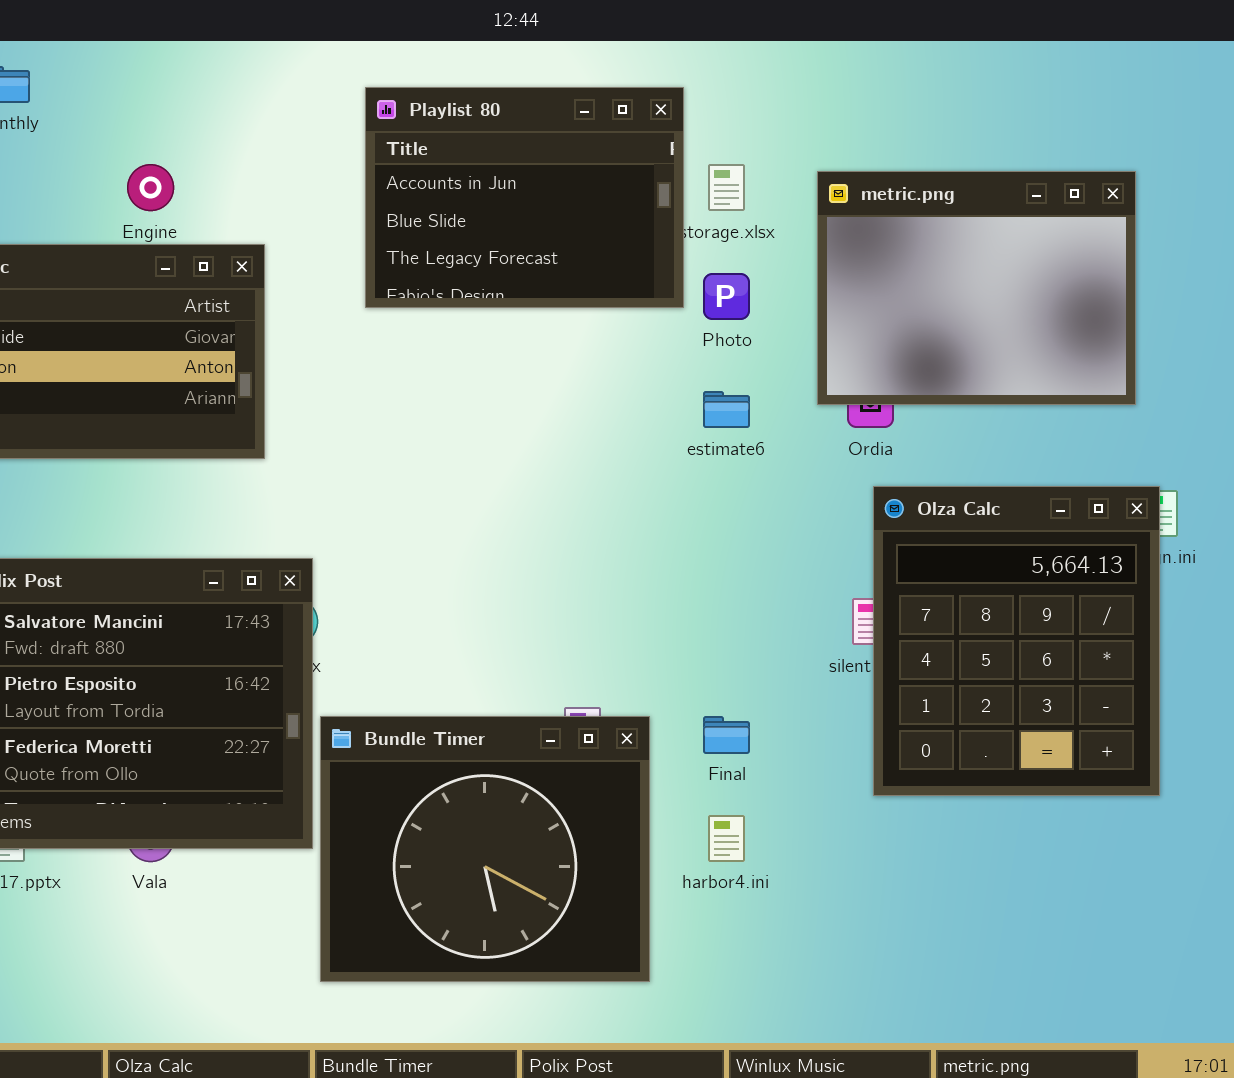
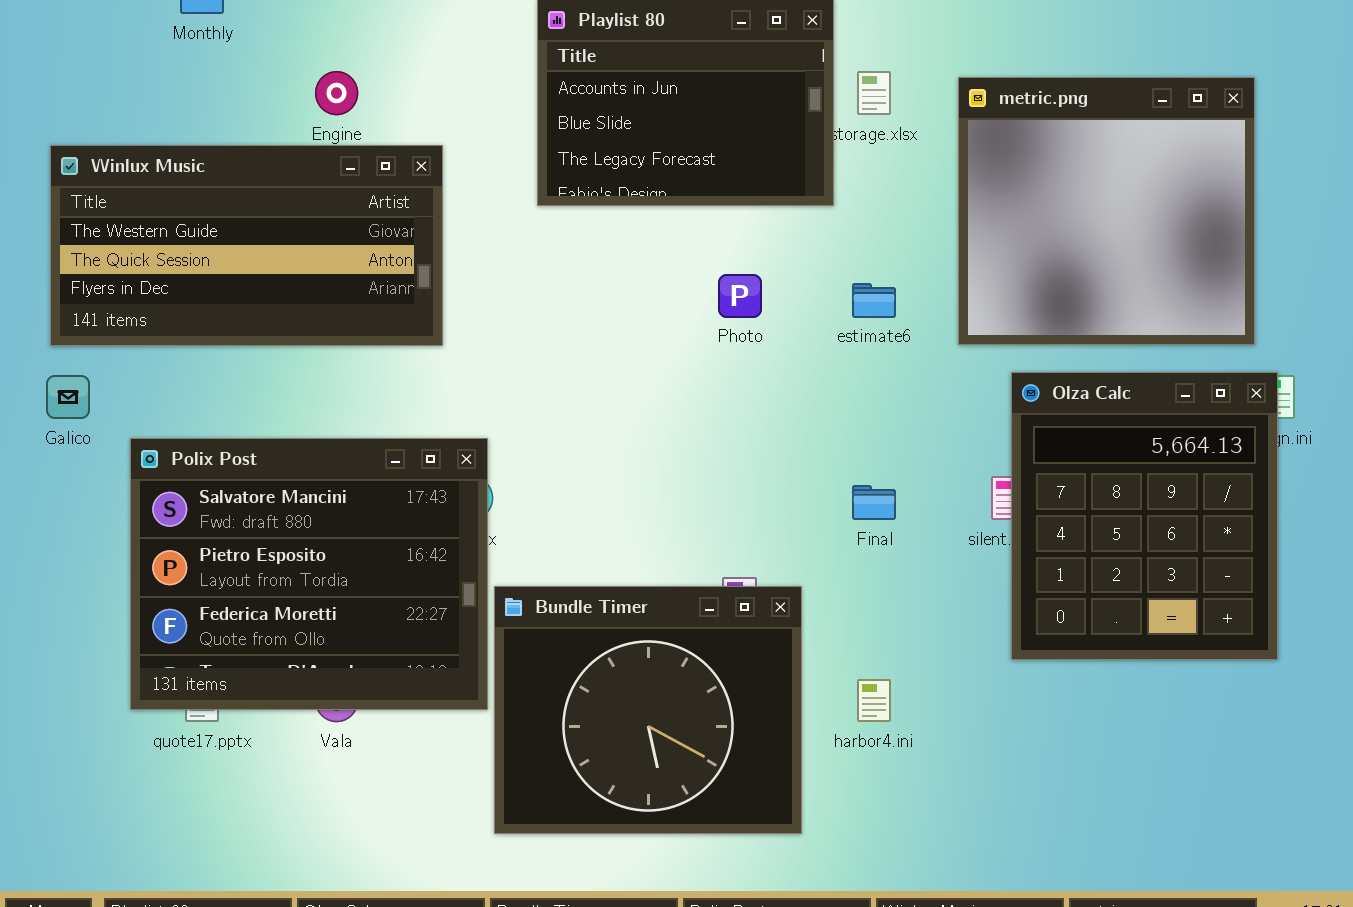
metric.png: [817,171,1136,405] -> [958,77,1255,345], resized
Photo: [703,273,750,320] -> [718,274,762,318], moved
Final: [703,716,750,754] -> [852,485,896,520], moved

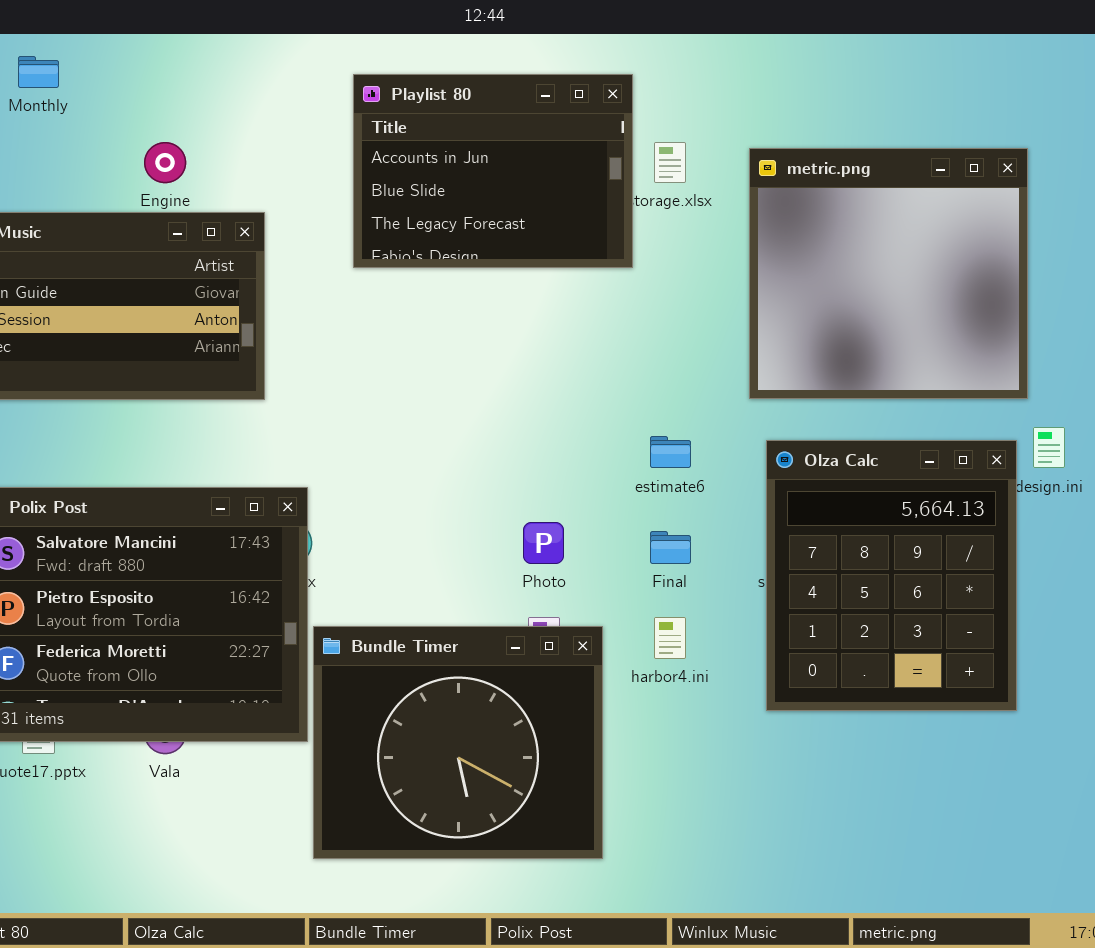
Photo: [718,274,762,318] -> [523,522,564,564], moved
estimate6: [852,283,896,318] -> [650,436,691,468], moved
Olza Calc: [1011,372,1278,660] -> [766,440,1017,711], moved
harbor4.ini: [857,679,891,722] -> [654,617,686,659], moved

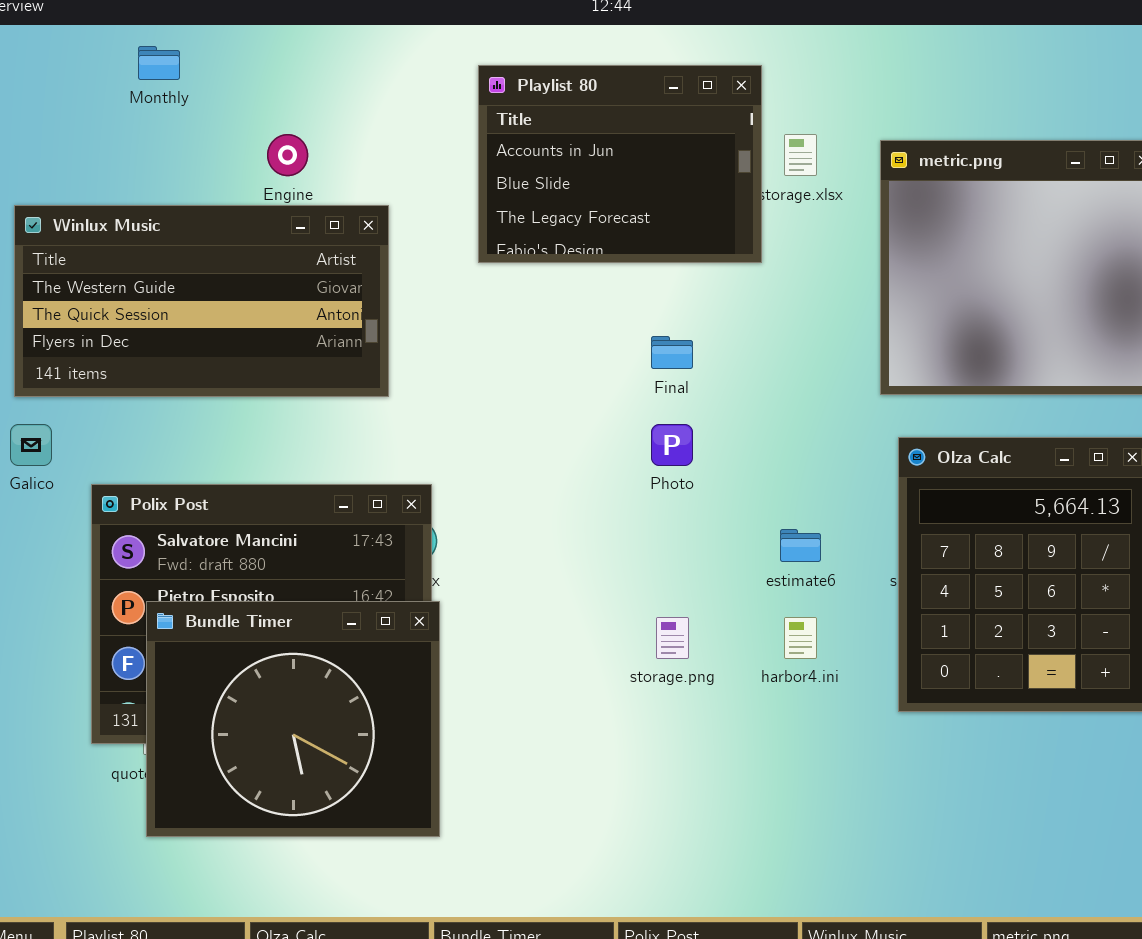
estimate6: [650,436,691,468] -> [780,529,821,562], moved
Photo: [523,522,564,564] -> [651,424,693,466], moved
Final: [650,531,691,564] -> [651,336,693,369], moved
Bundle Timer: [313,626,603,859] -> [146,601,440,837], moved

